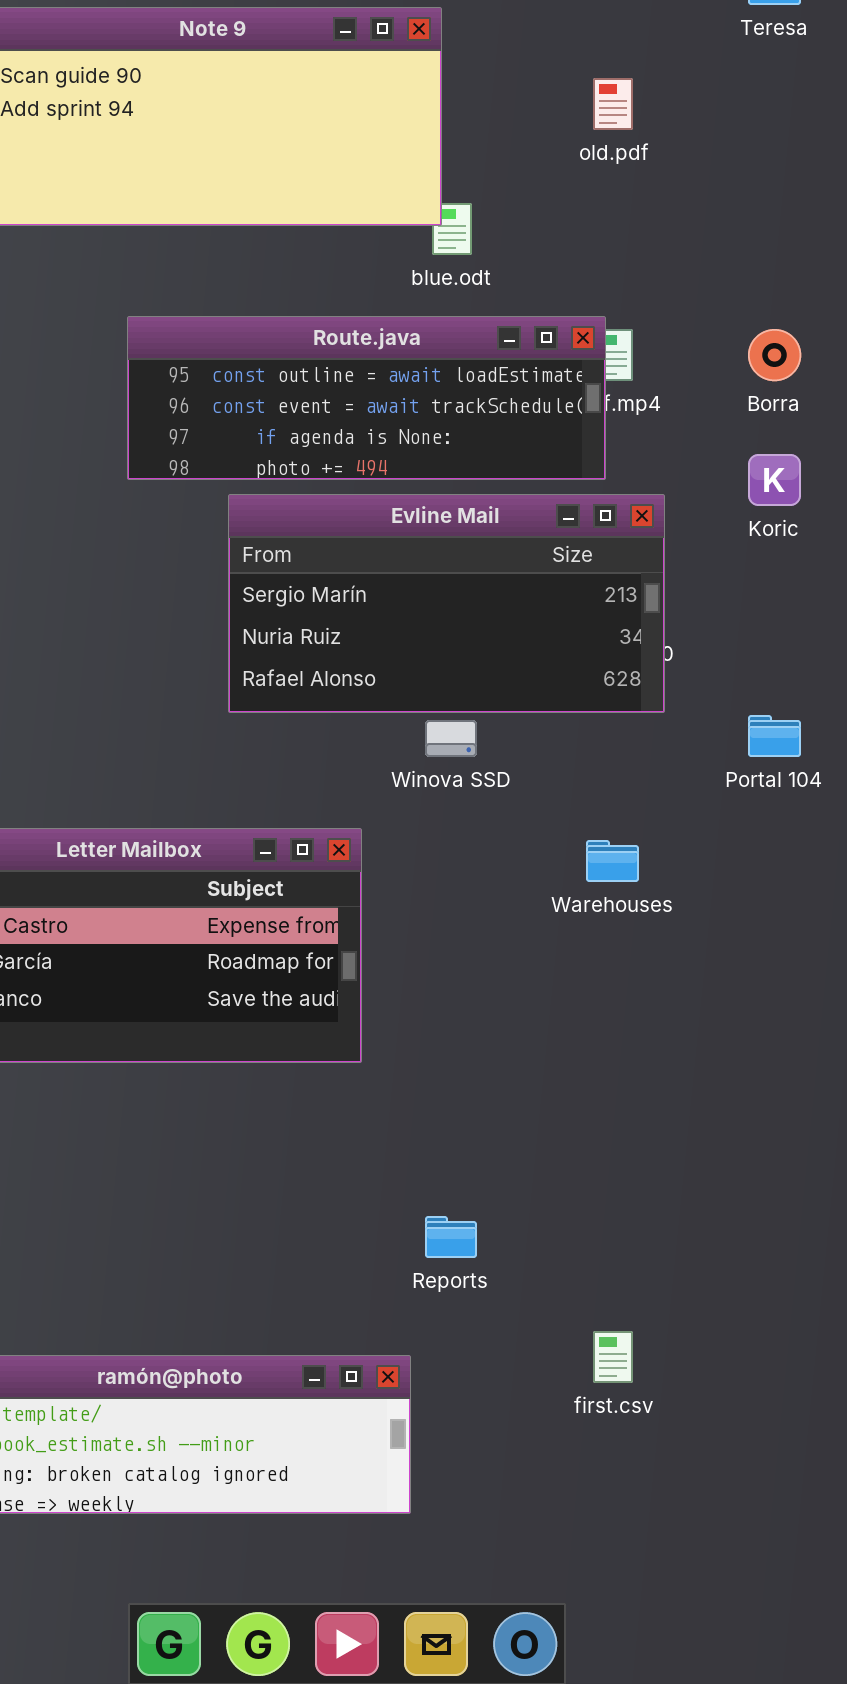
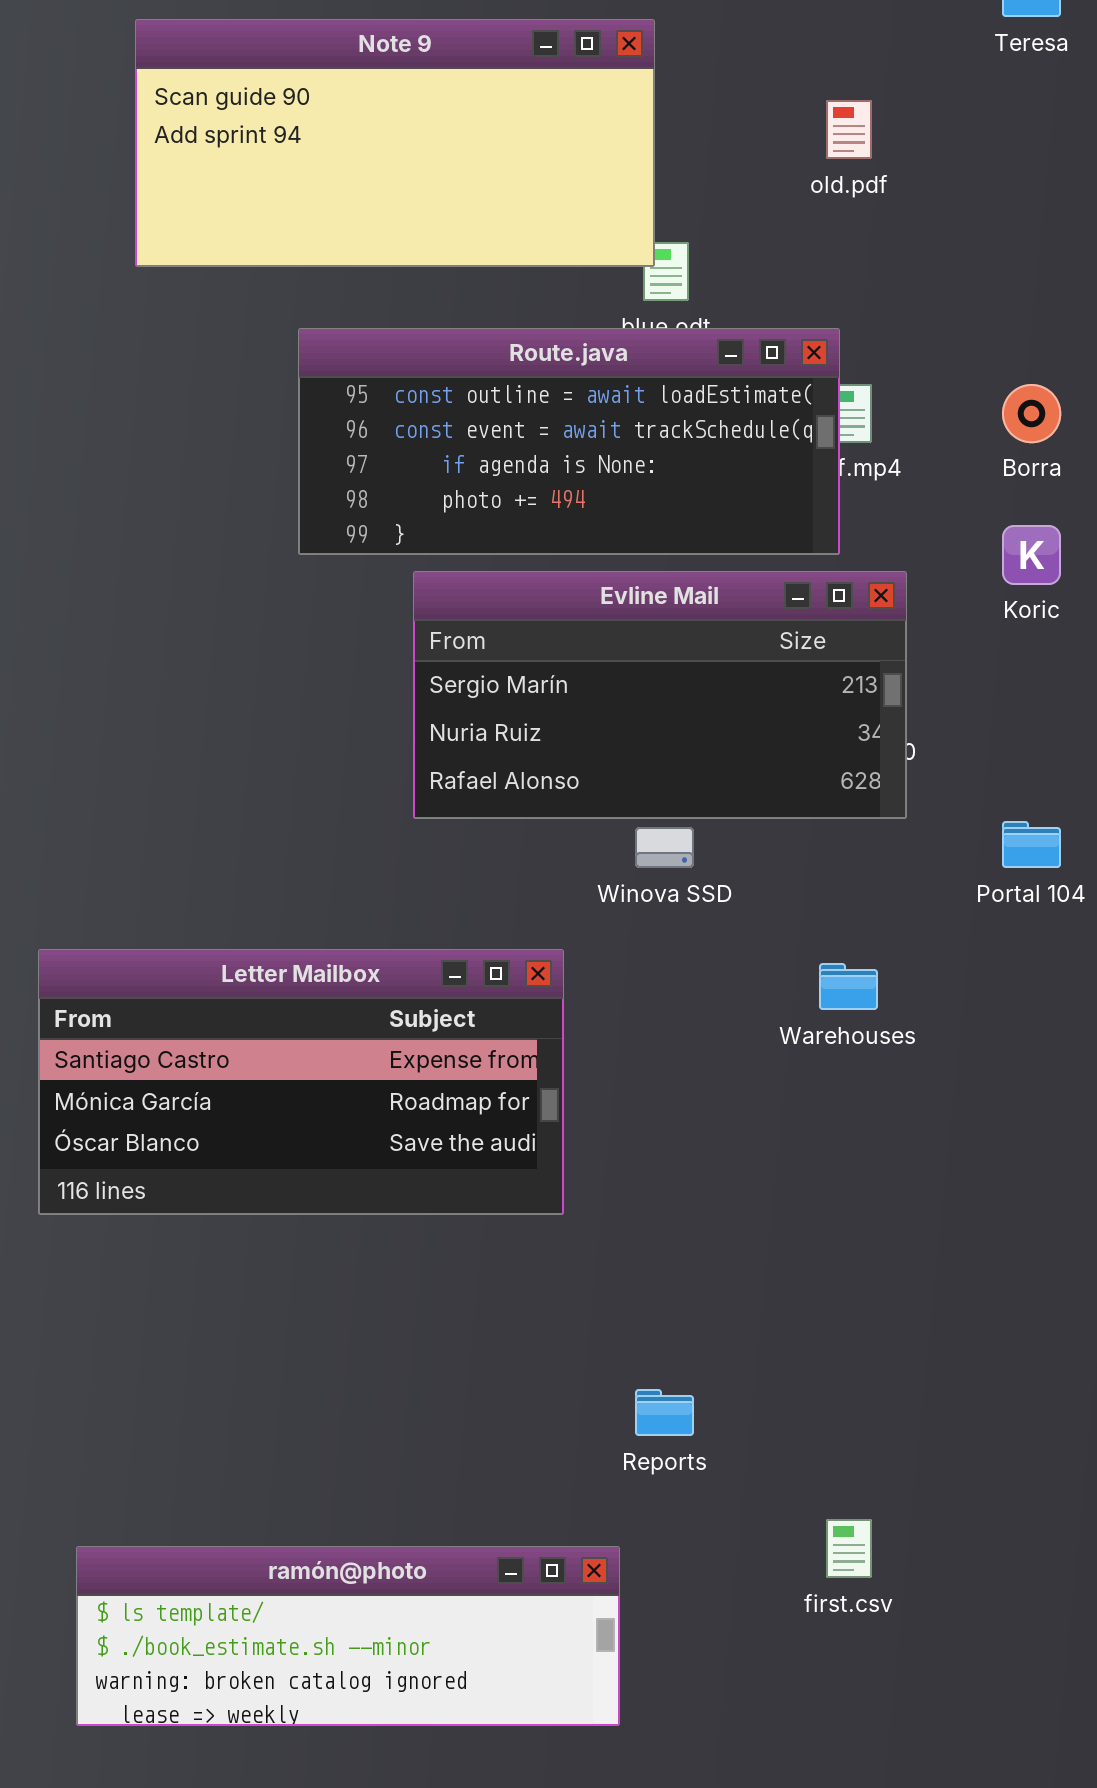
Route.java: [127,316,606,480] -> [298,328,840,555], resized

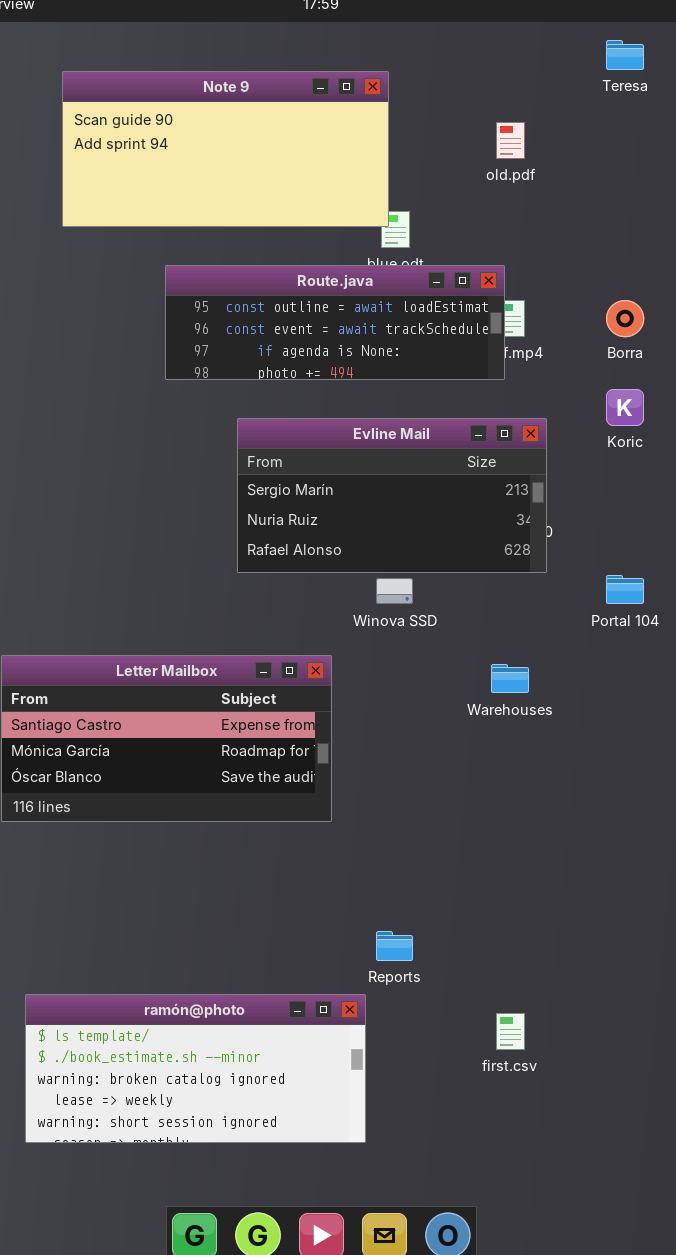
Route.java: [298,328,840,555] -> [165,265,505,380], resized
ramón@photo: [76,1546,620,1726] -> [25,994,366,1143], resized

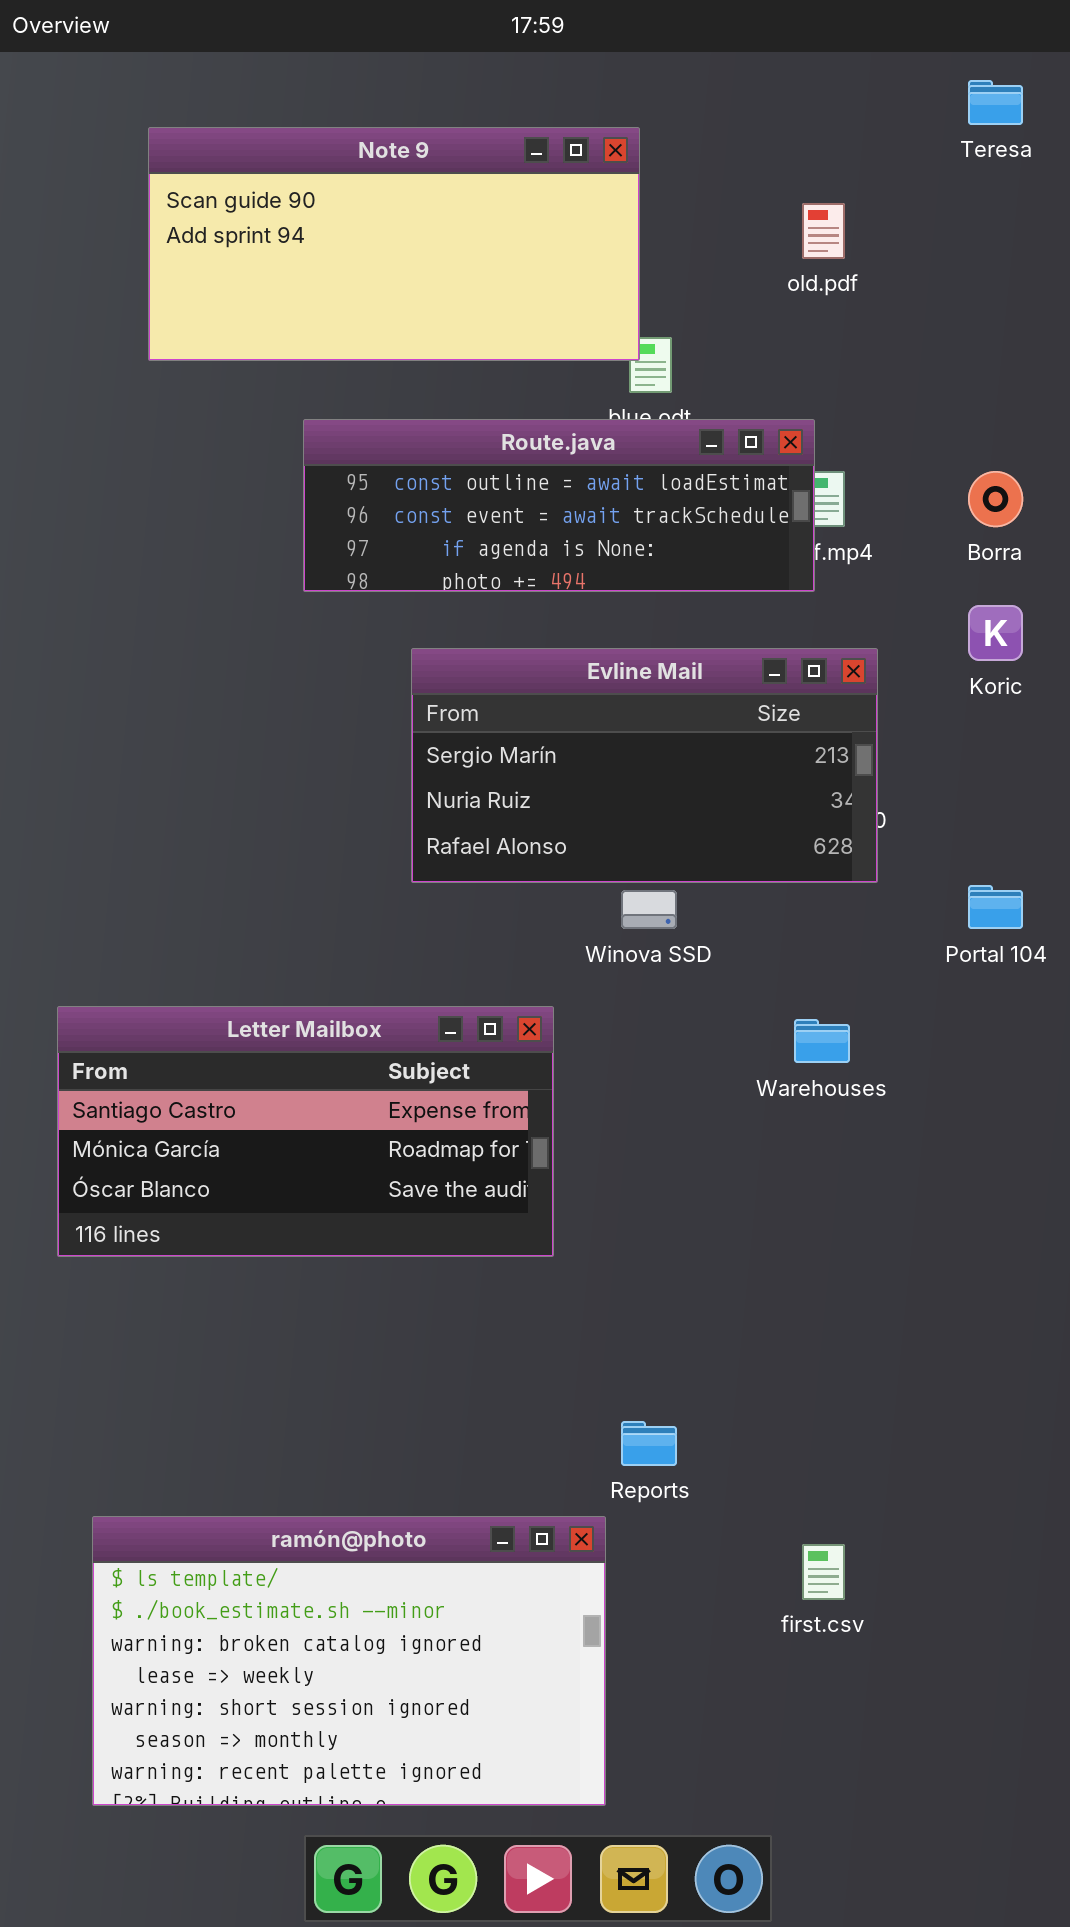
ramón@photo: [25,994,366,1143] -> [92,1516,606,1806], resized

